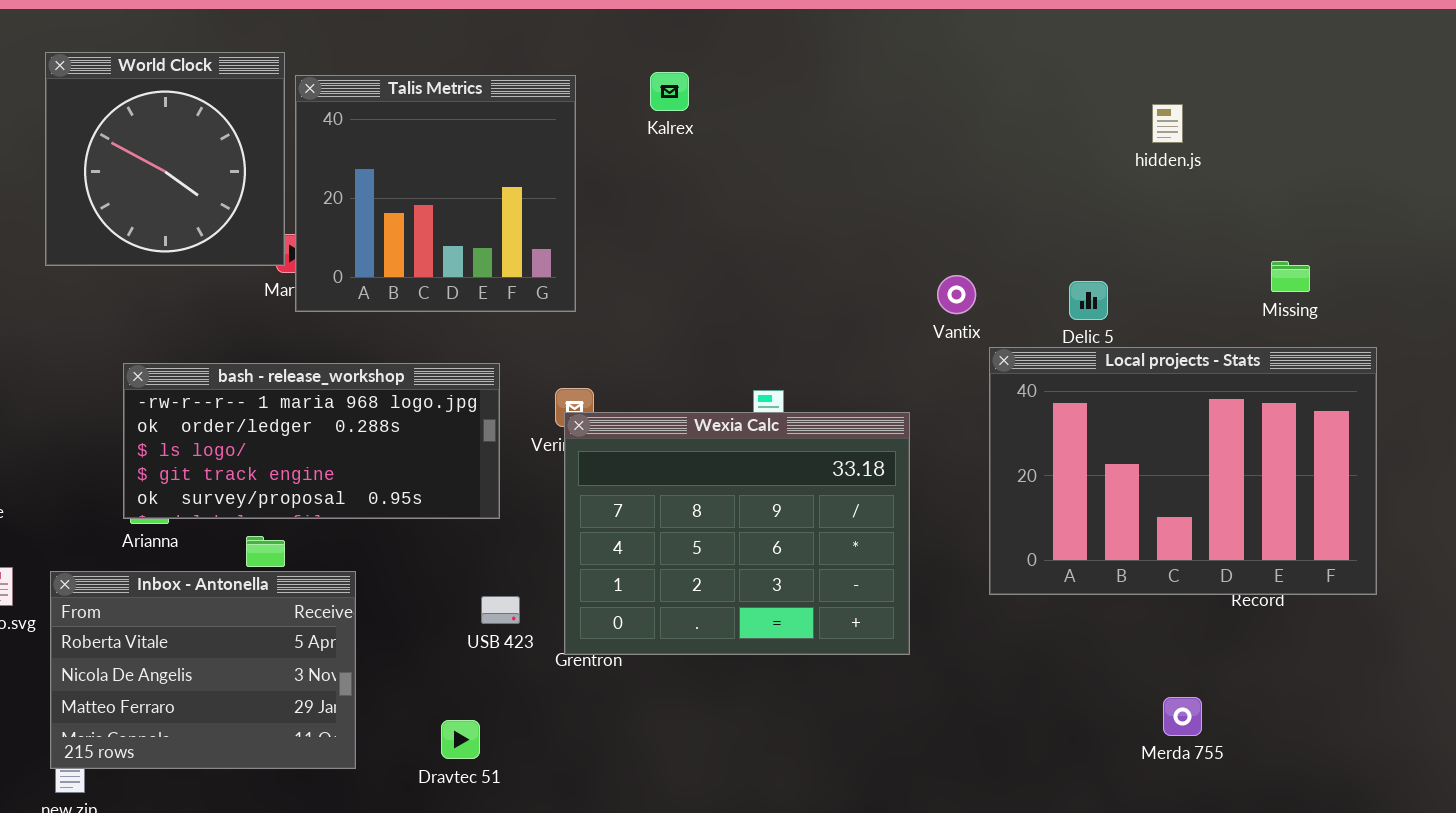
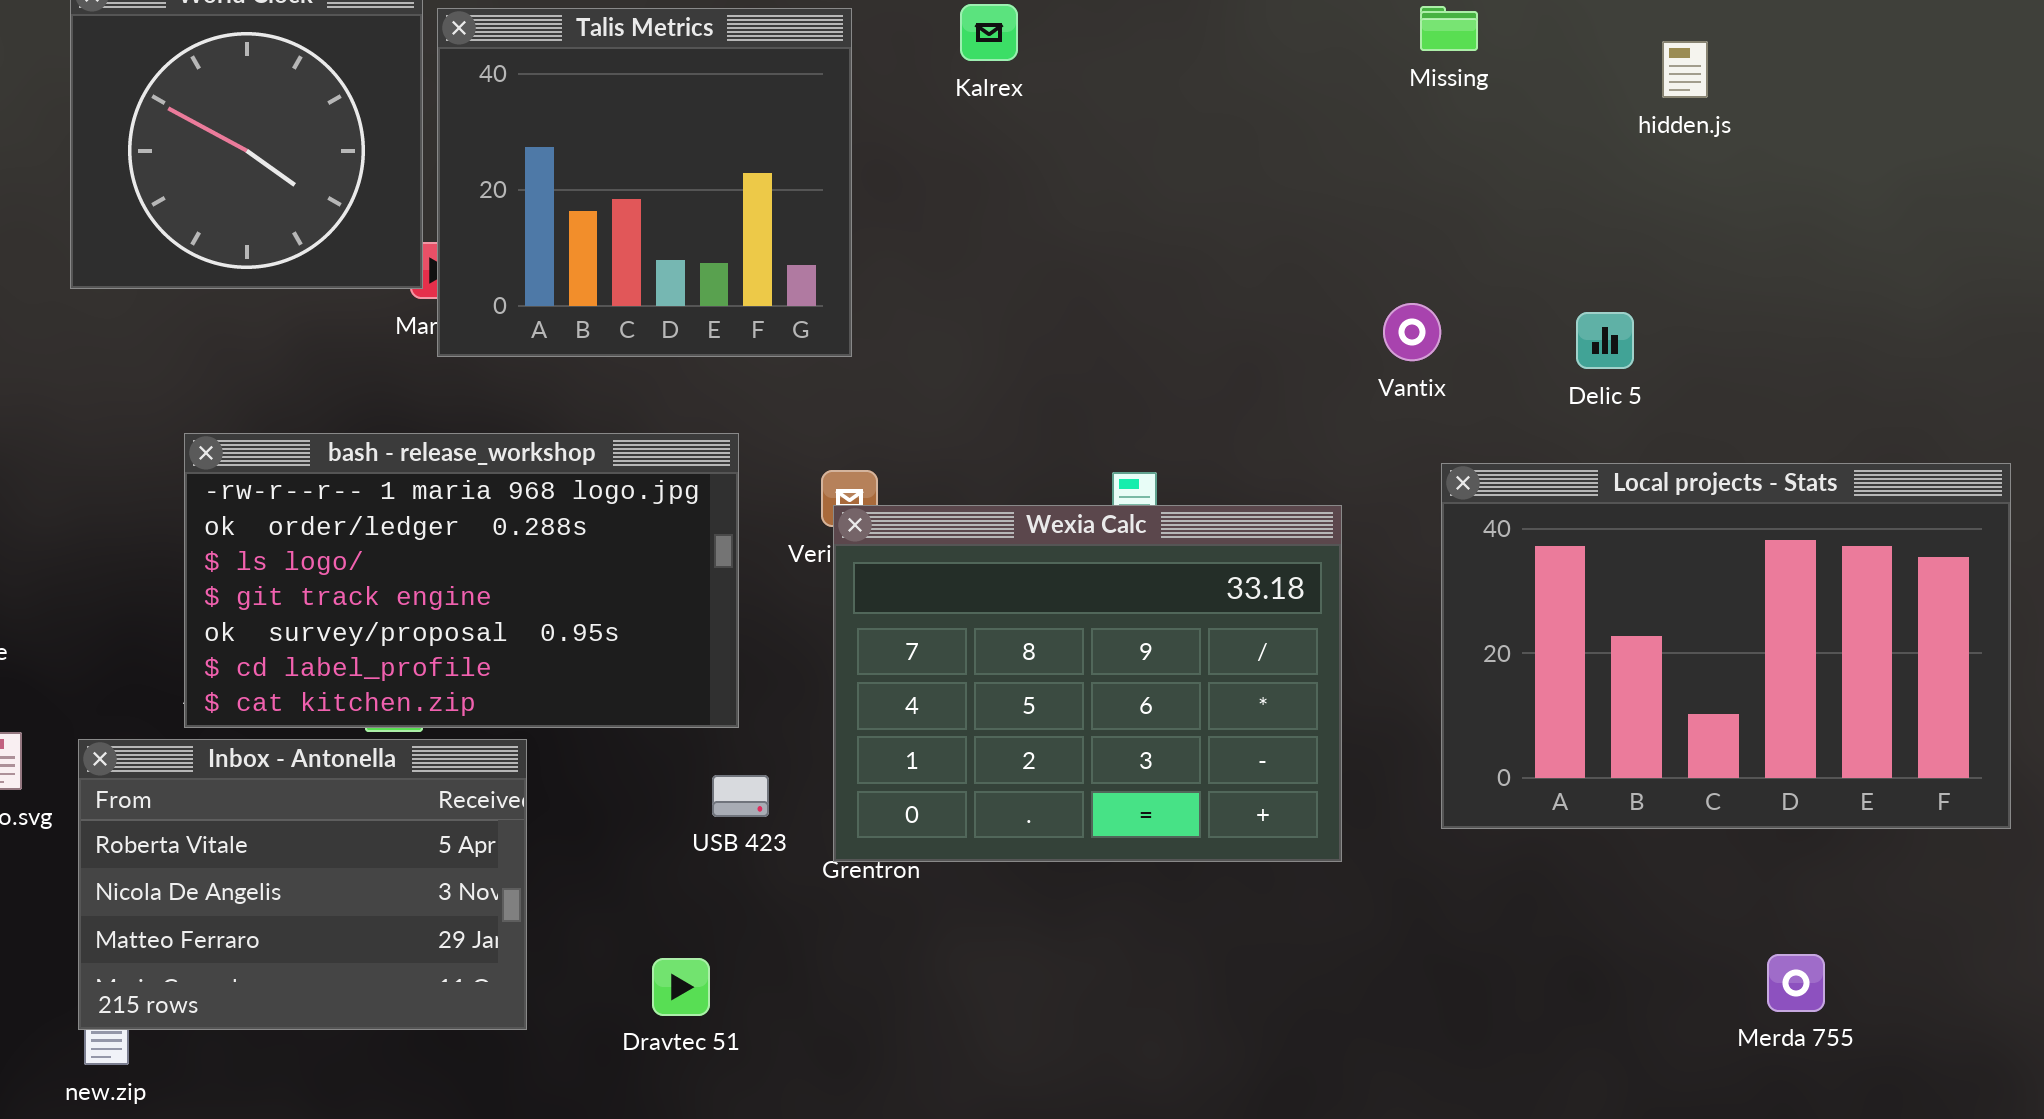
hidden.js: [1152,104,1183,143] -> [1662,41,1708,98], moved
Missing: [1271,261,1310,292] -> [1420,6,1478,51], moved
Local projects - Stats: [989,347,1377,595] -> [1441,463,2011,829], moved
bash - release_workshop: [123,363,500,519] -> [184,433,739,728], resized
Merda 755: [1163,697,1202,736] -> [1767,954,1825,1012], moved

